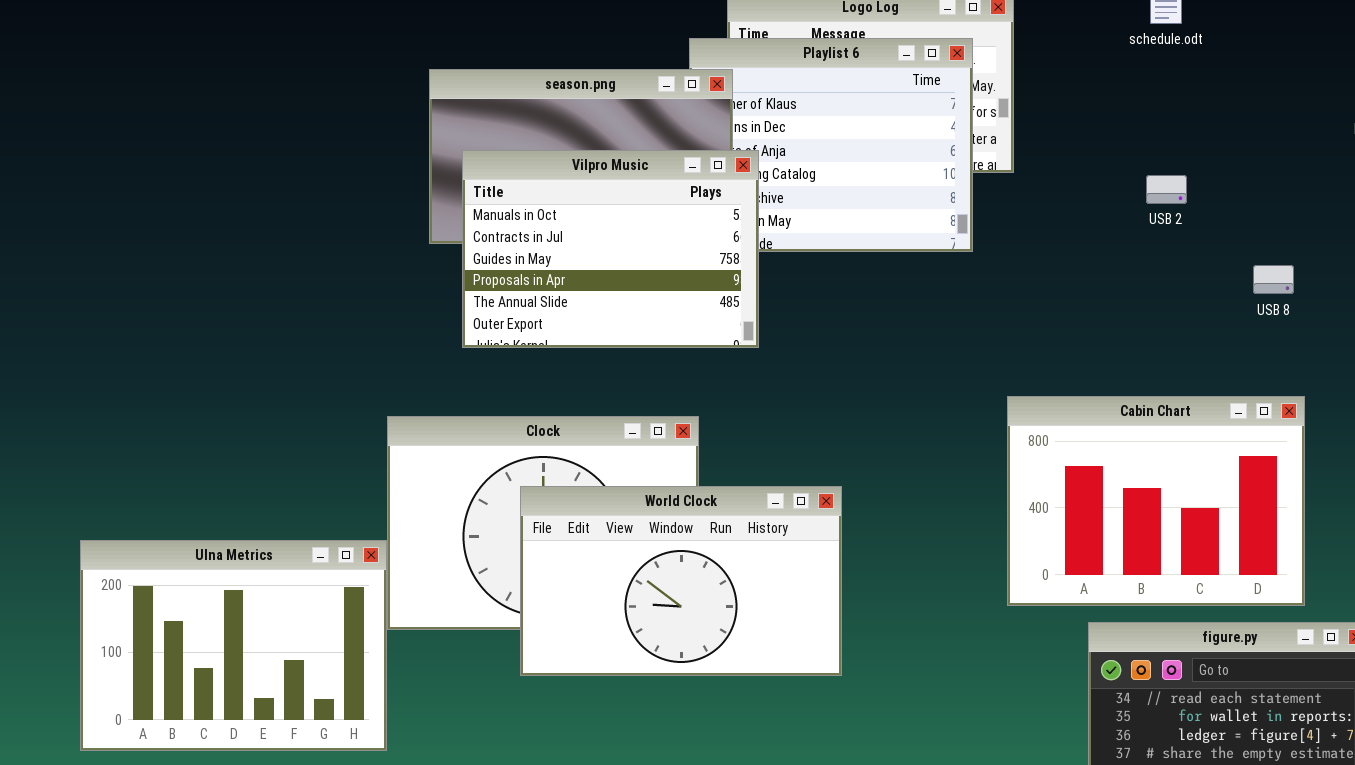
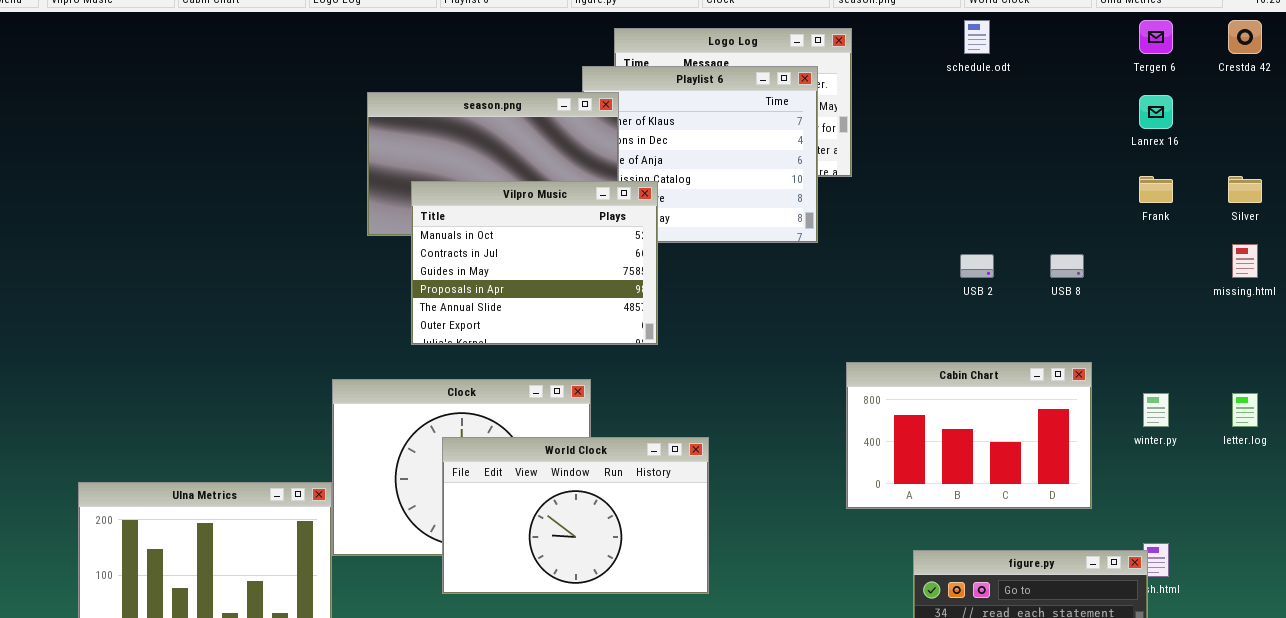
Vilpro Music: [462,150,759,348] -> [411,181,658,345], moved
USB 2: [1146,175,1187,204] -> [960,254,994,278], moved
Cabin Chart: [1007,396,1305,606] -> [846,362,1092,509], resized

